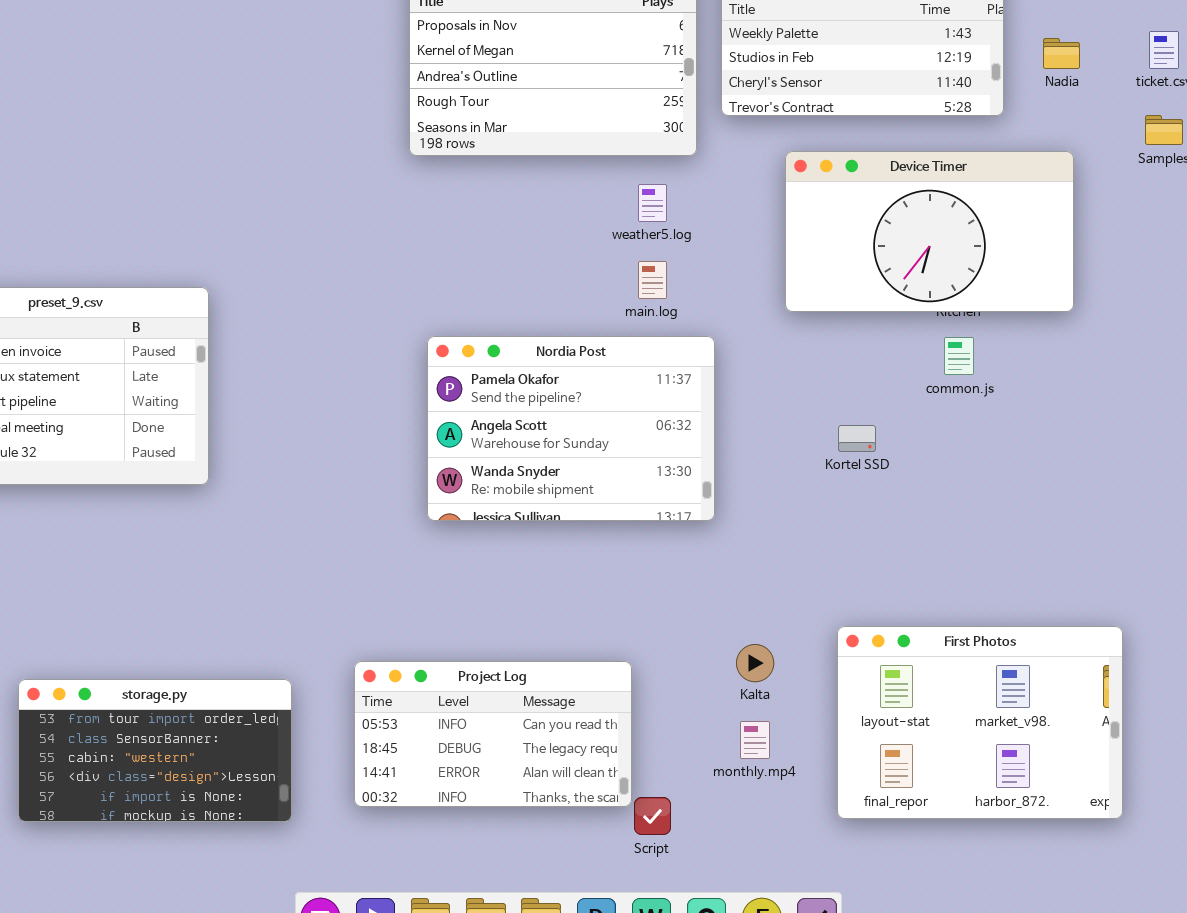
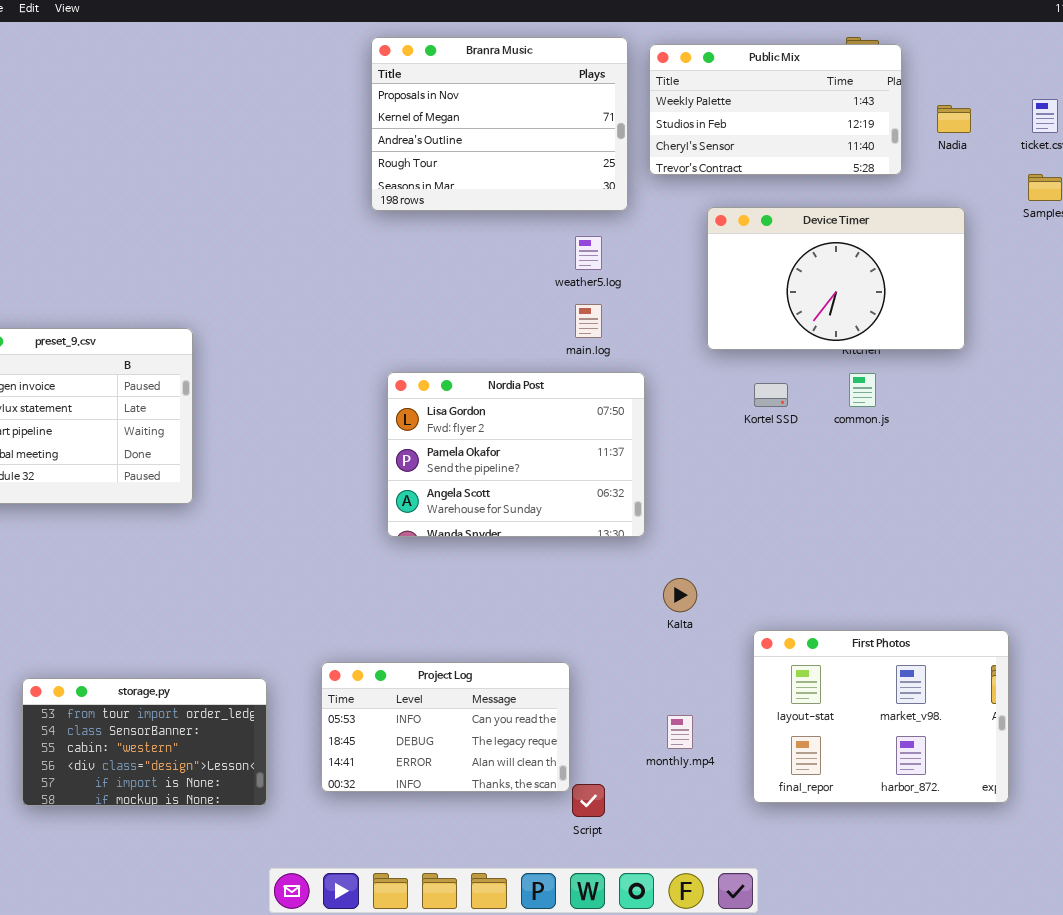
Nordia Post: [427,336,715,521] -> [387,372,645,537], scrolled up 1 row
Kortel SSD: [838,425,876,452] -> [754,383,788,407], moved
Kalta: [736,644,774,682] -> [663,578,697,612], moved

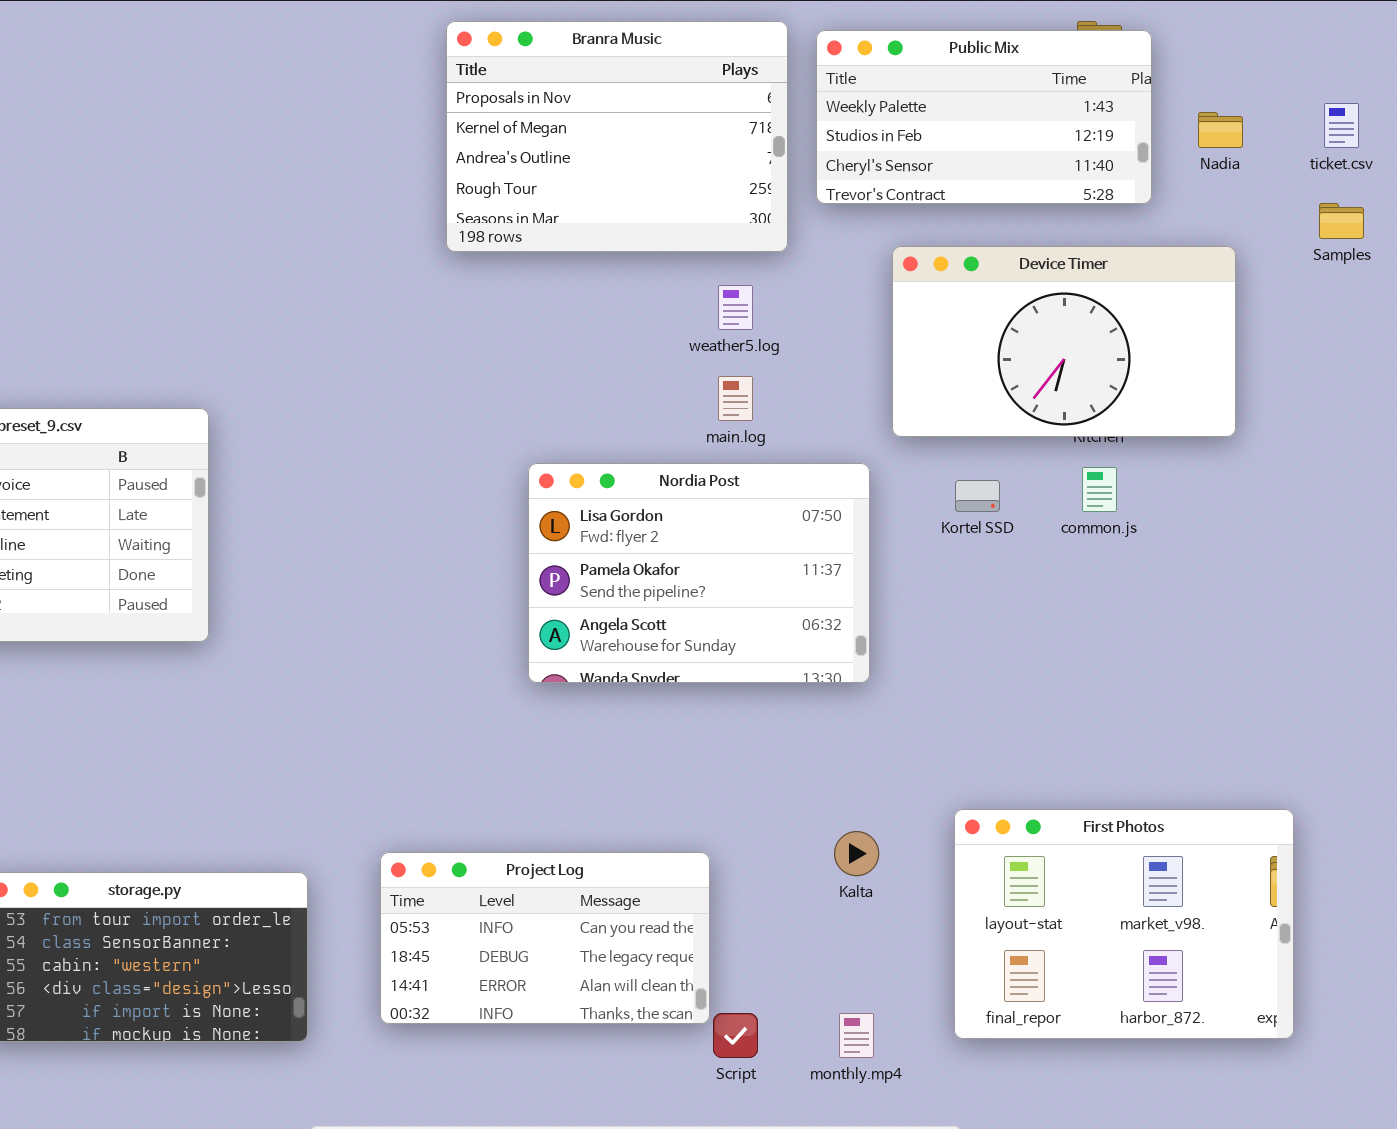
Nordia Post: [387,372,645,537] -> [528,463,870,683], moved
Kalta: [663,578,697,612] -> [834,831,879,876], moved
monthly.mp4: [667,715,693,749] -> [839,1013,874,1058], moved

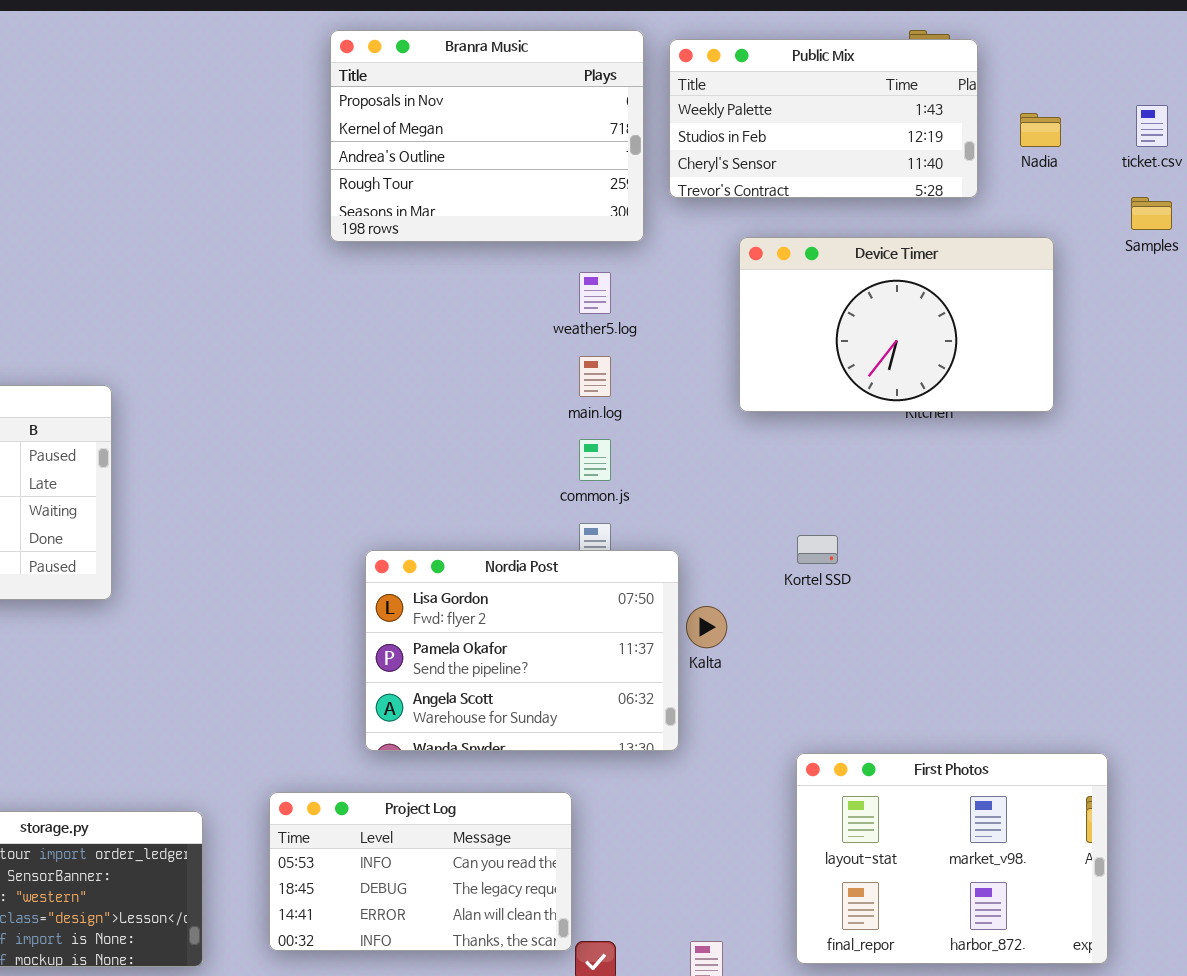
Nordia Post: [528,463,870,683] -> [365,550,679,751], moved
common.js: [1082,467,1117,512] -> [579,439,611,481], moved
Kortel SSD: [955,480,1000,512] -> [797,535,838,564], moved
Kalta: [834,831,879,876] -> [686,606,727,648], moved

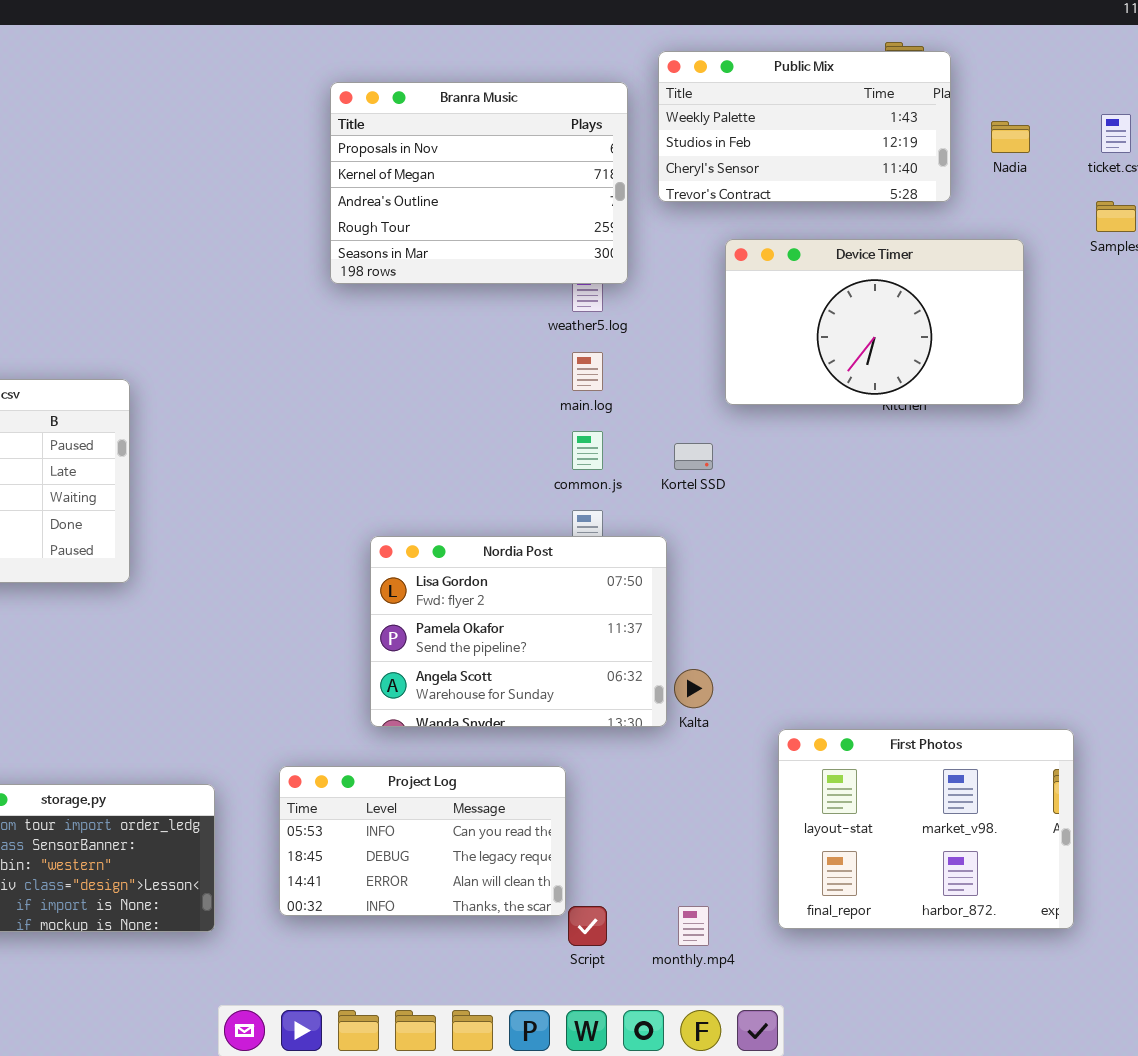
Branra Music: [330,30,644,242] -> [330,82,628,284], moved
Kortel SSD: [797,535,838,564] -> [674,443,713,470], moved
Kalta: [686,606,727,648] -> [674,669,713,708], moved

